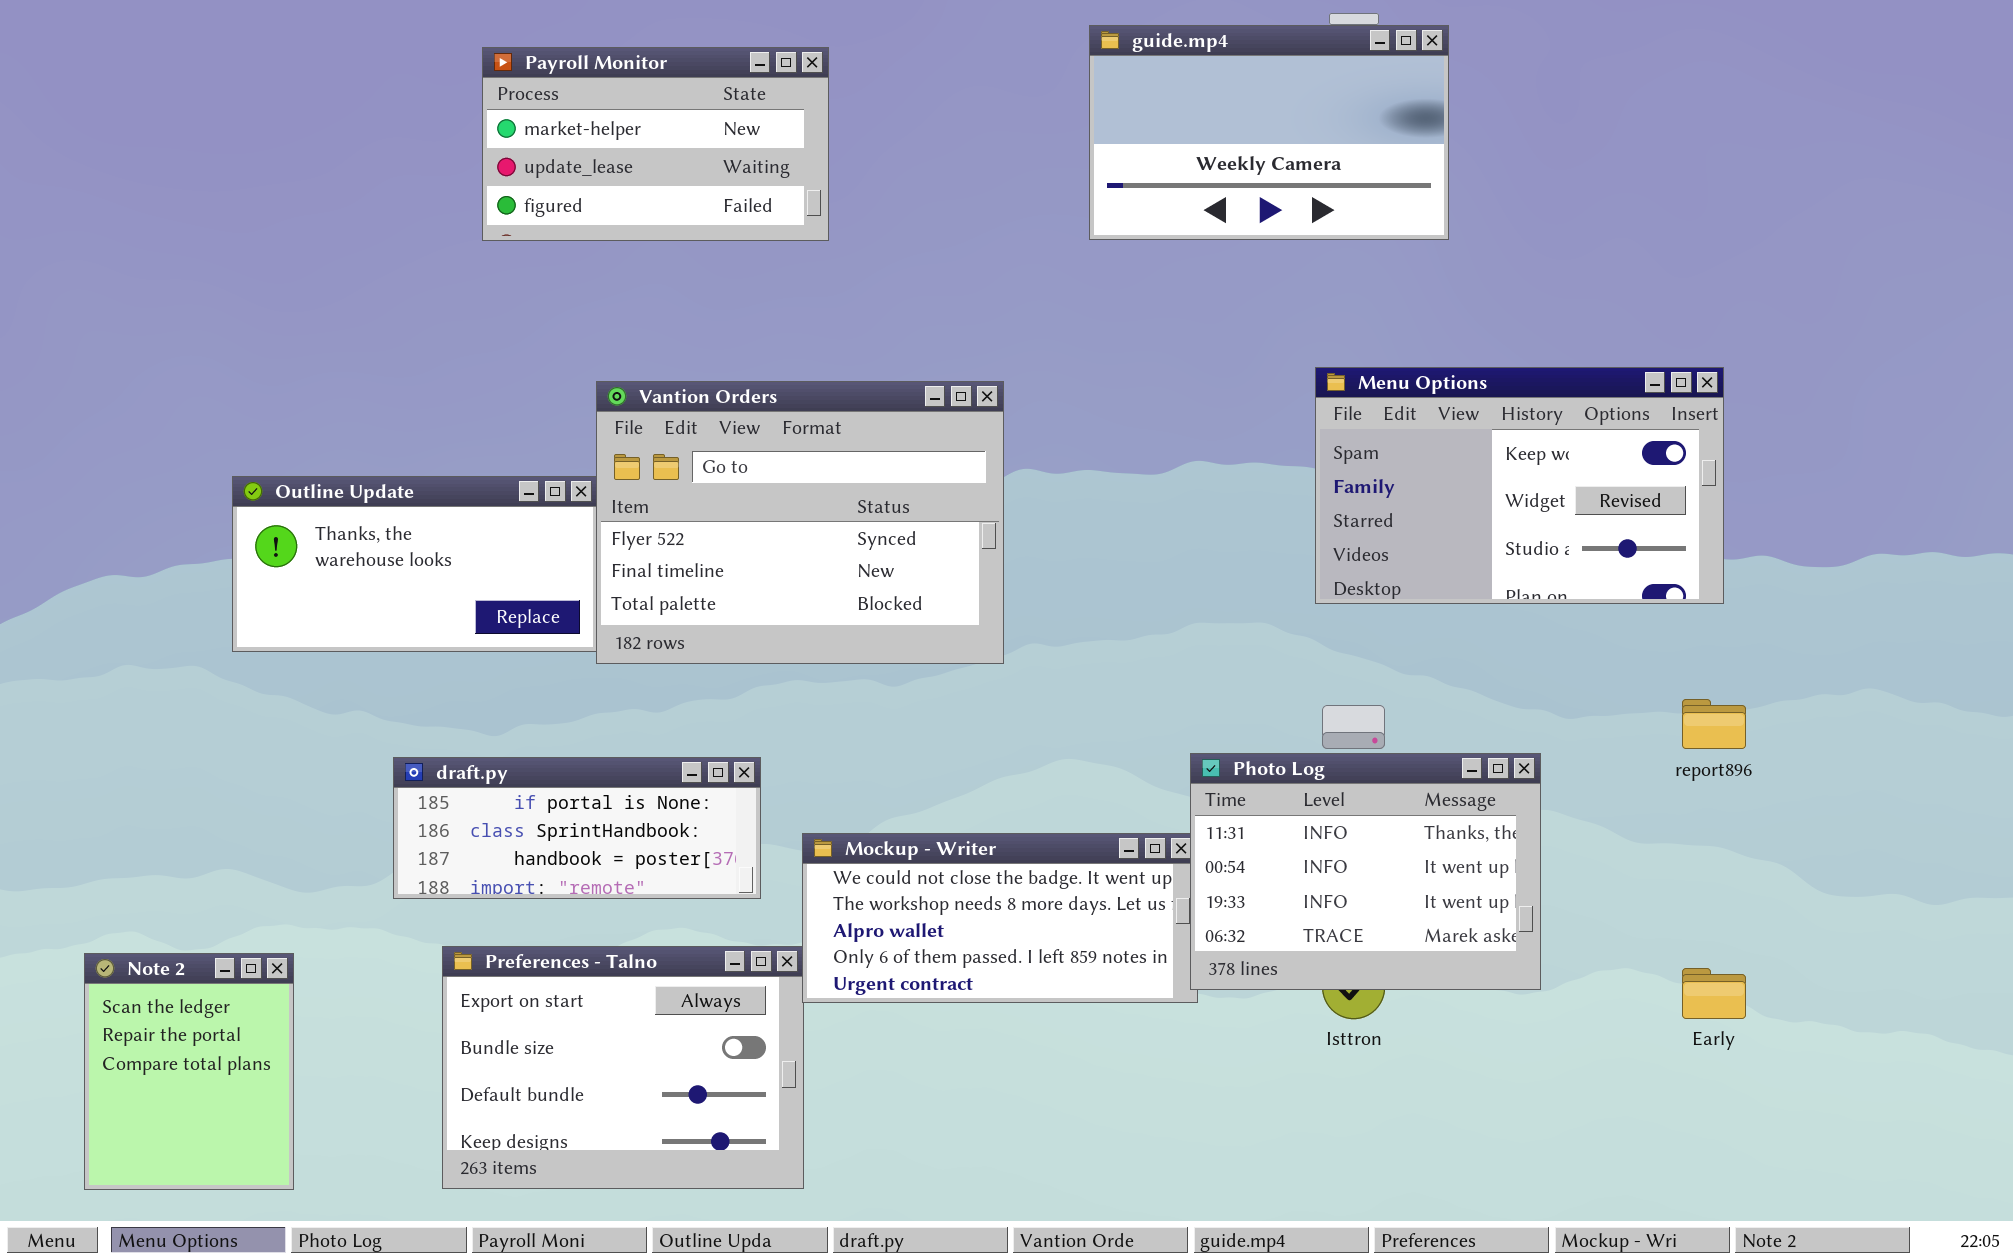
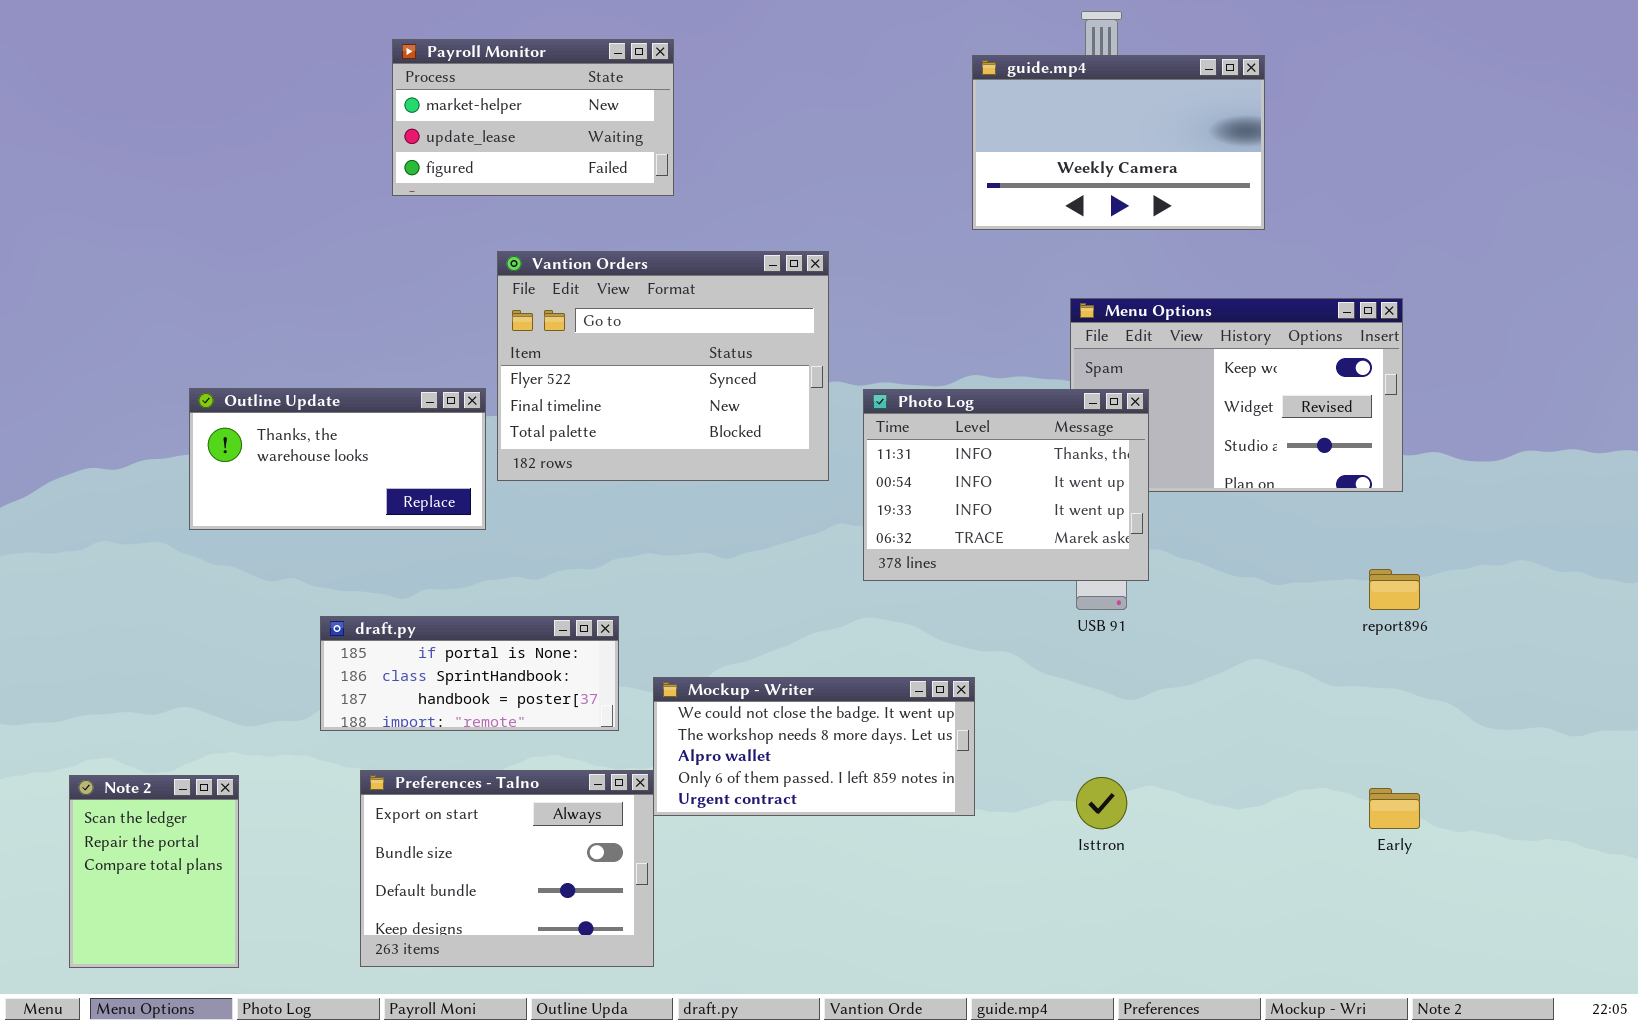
guide.mp4: [1089,25,1449,240] -> [972,55,1265,230], moved
Vantion Orders: [596,381,1004,664] -> [497,251,829,481], moved
Photo Log: [1190,753,1541,990] -> [863,389,1149,581], moved

